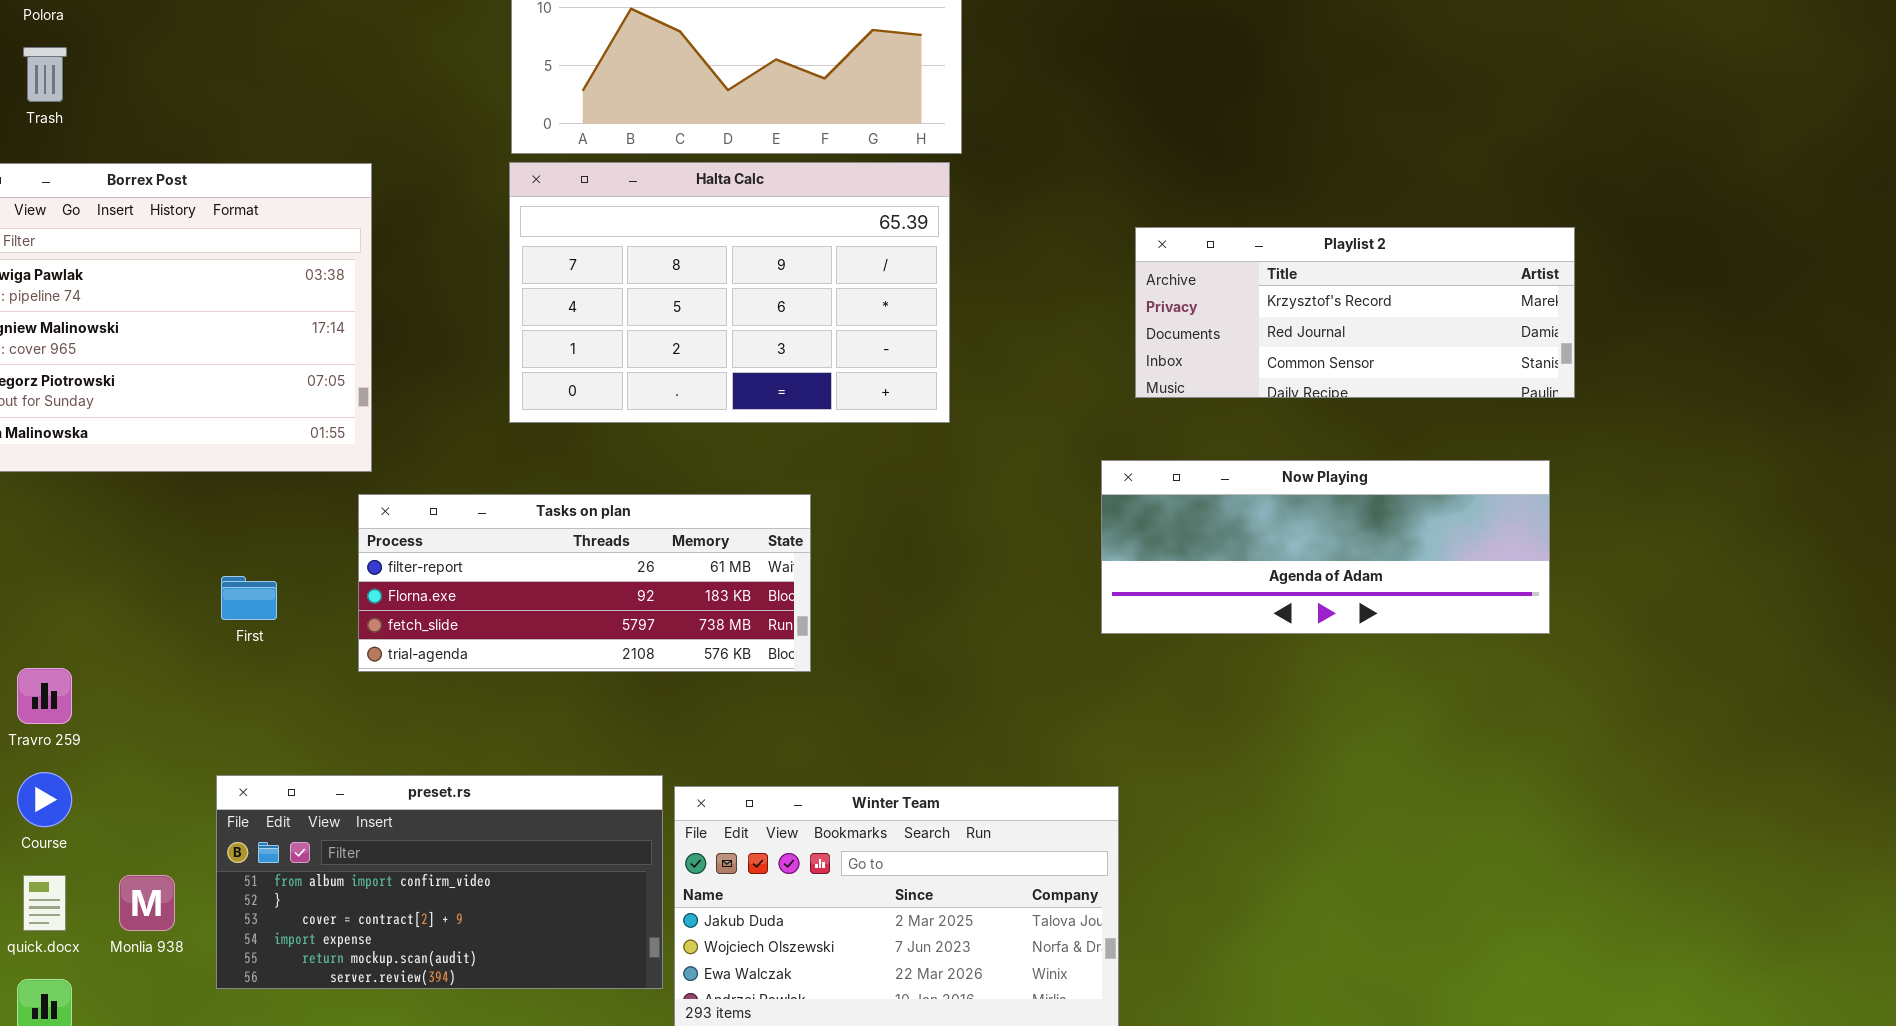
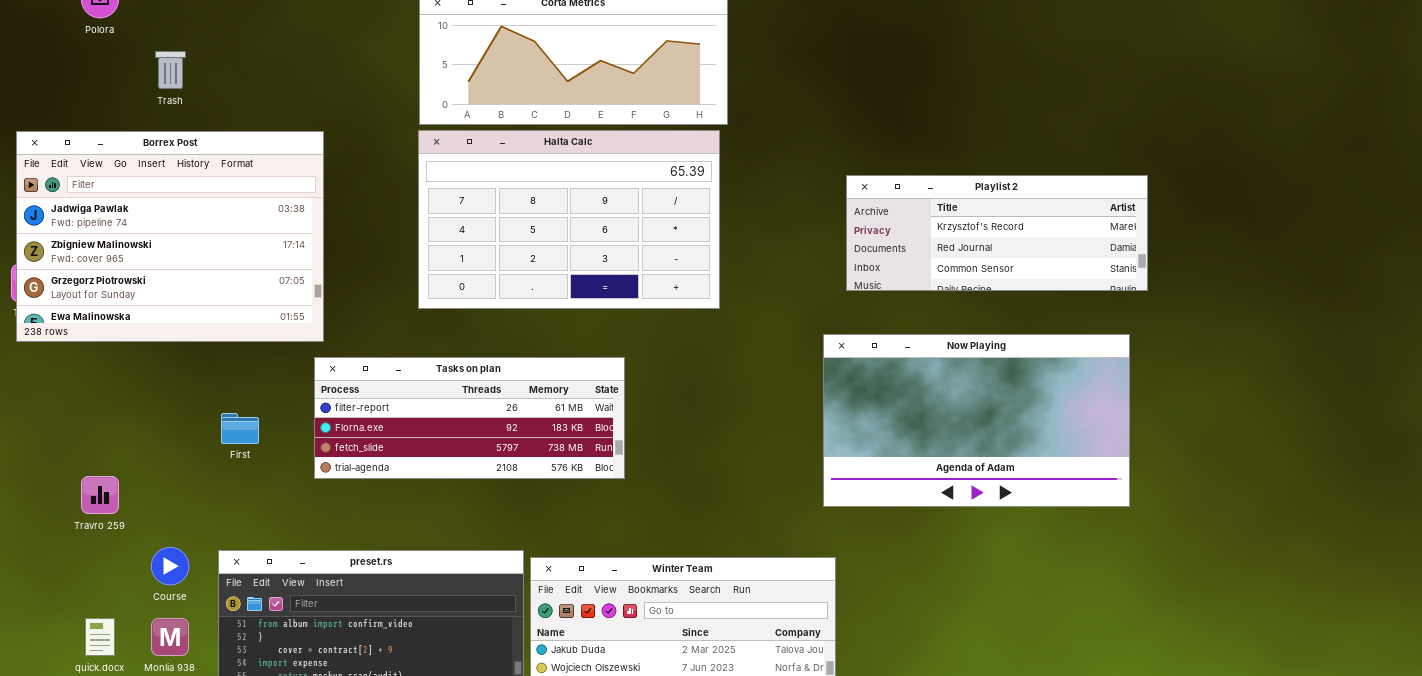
Trash: [23,47,67,102] -> [155,51,186,89], moved
Now Playing: [1101,460,1550,634] -> [823,334,1130,507], resized
Course: [17,772,72,827] -> [151,547,189,585], moved

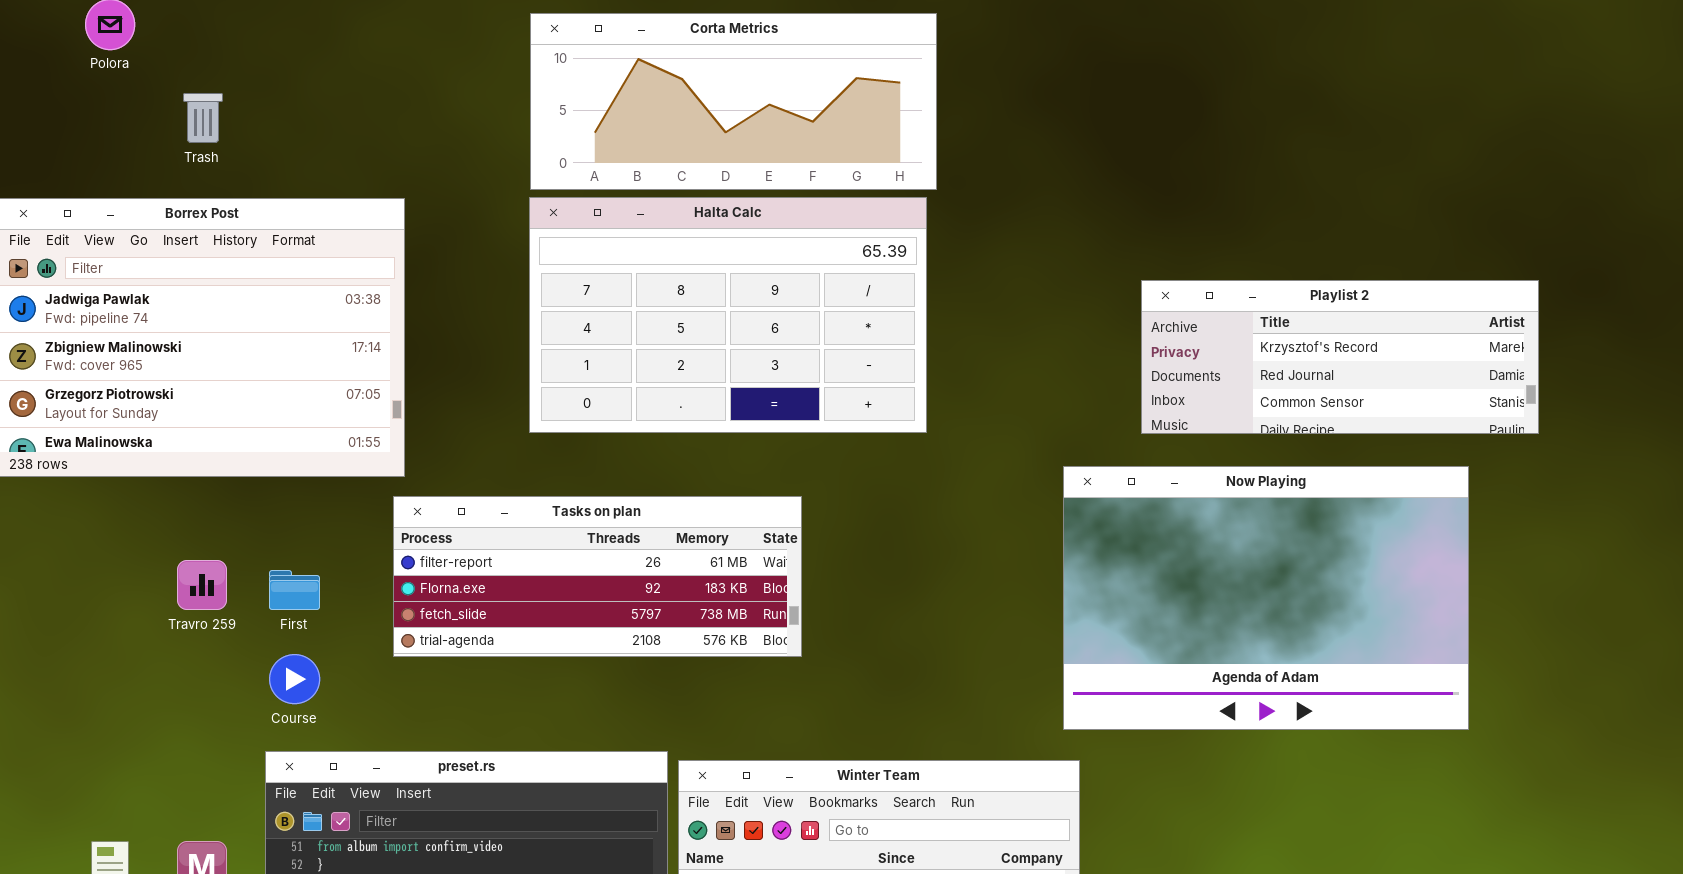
Playlist 2: [846,175,1148,291] -> [1141,280,1539,434], moved
Now Playing: [823,334,1130,507] -> [1063,466,1469,730], resized
Travro 259: [81,476,119,514] -> [177,560,227,610], moved
Course: [151,547,189,585] -> [269,654,320,704], moved

